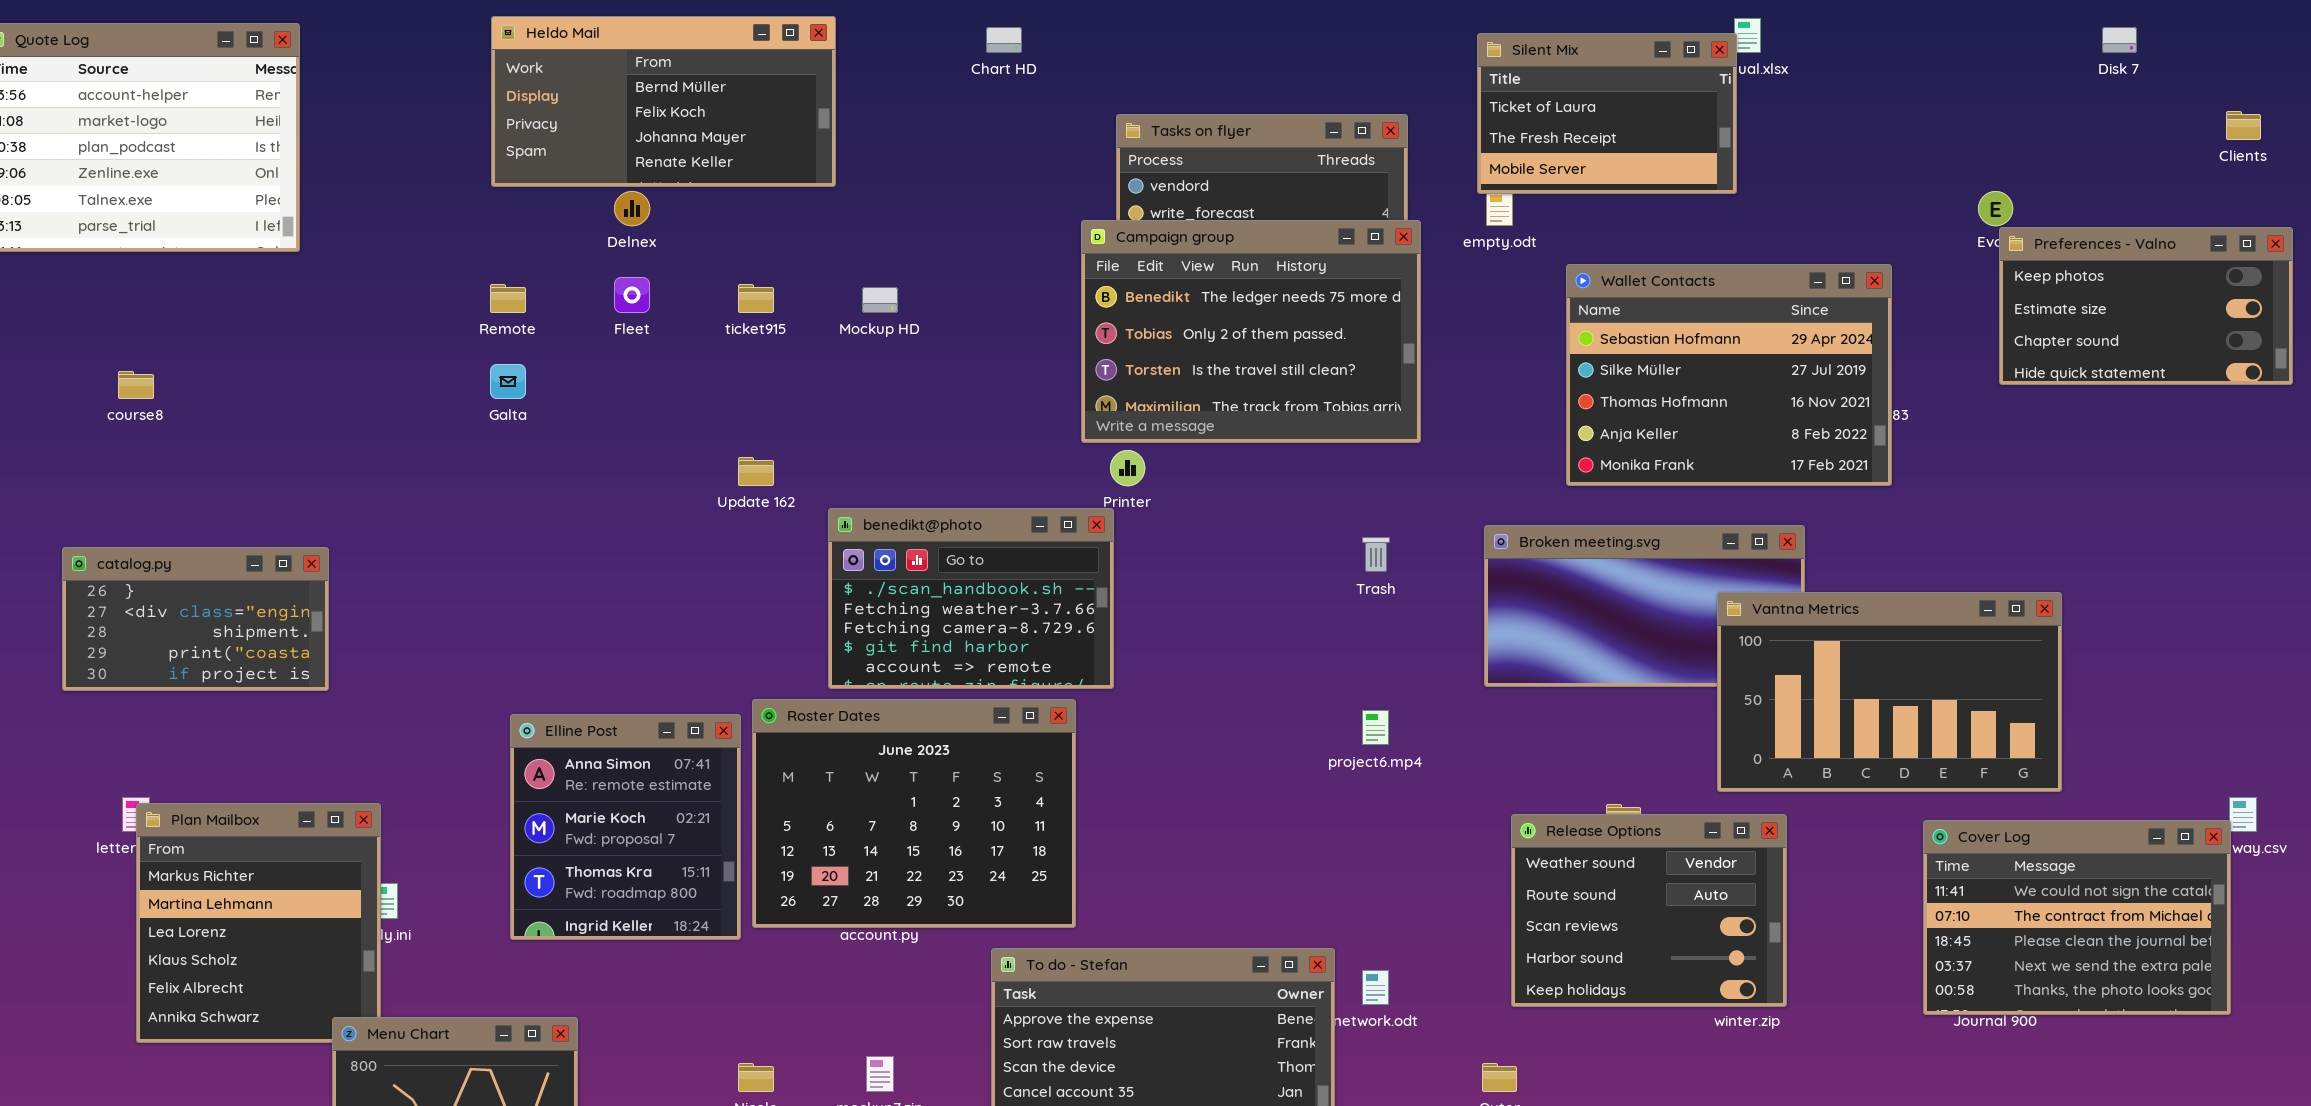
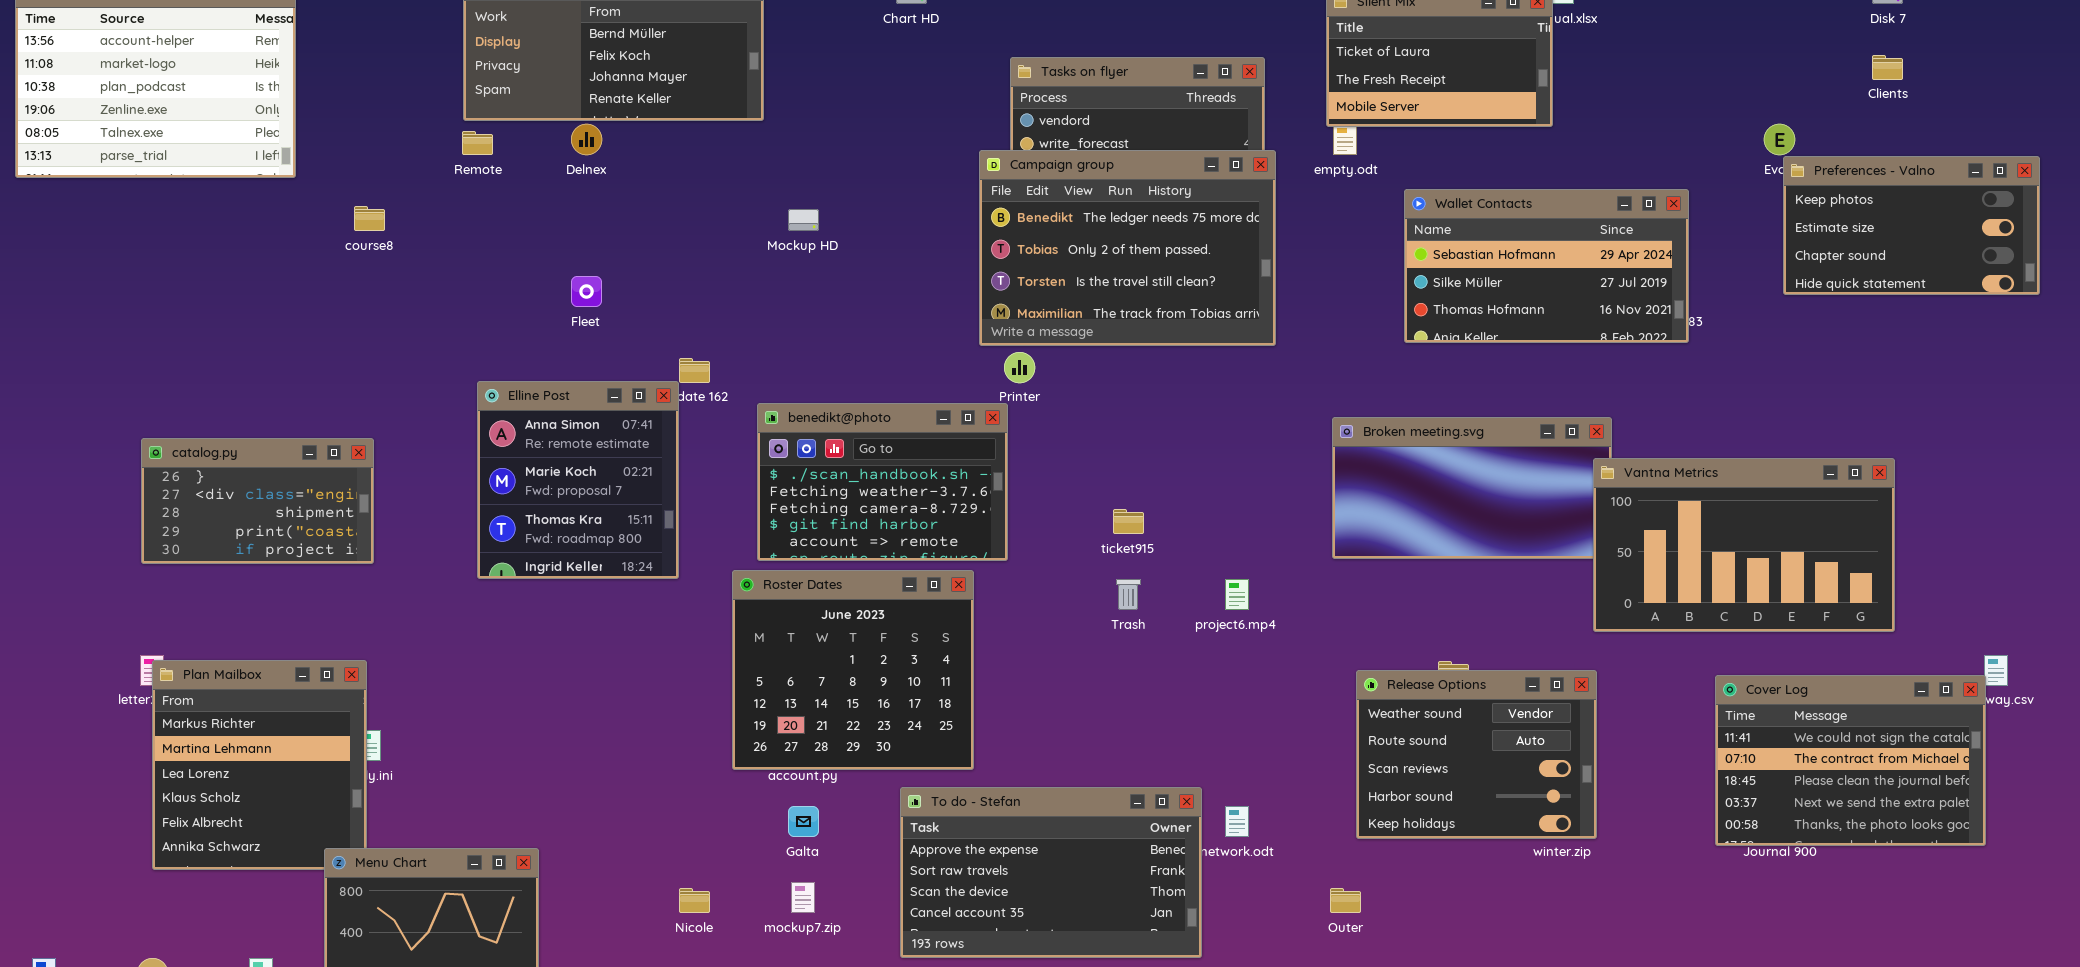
Clients: [2226,111,2261,140] -> [1872,55,1903,80], moved
Wallet Contacts: [1566,264,1892,486] -> [1404,189,1689,343], resized
Fleet: [614,277,650,313] -> [571,276,602,307], moved
Remote: [490,284,526,313] -> [462,131,493,155], moved
ticket915: [738,284,774,313] -> [1113,509,1144,534], moved
Galta: [490,364,526,399] -> [788,806,819,837], moved
course8: [118,371,154,399] -> [354,206,385,231], moved
Trash: [1362,537,1390,572] -> [1116,579,1141,610], moved
catalog.py: [62,547,329,691] -> [141,438,374,564], moved
Vantna Metrics: [1717,592,2062,792] -> [1593,458,1895,632], moved
Roster Dates: [752,699,1076,928] -> [732,570,974,770], resized
Elline Post: [510,714,741,940] -> [477,381,679,579], moved

